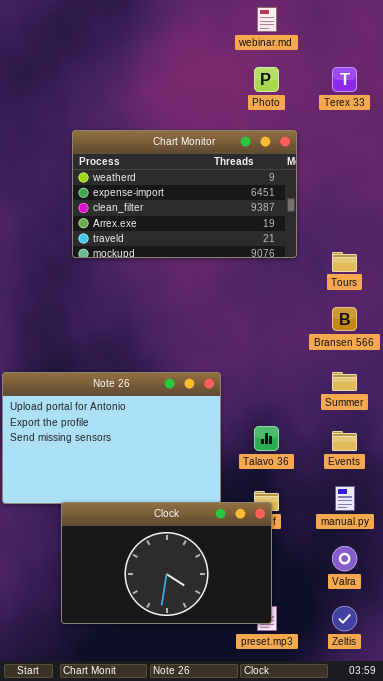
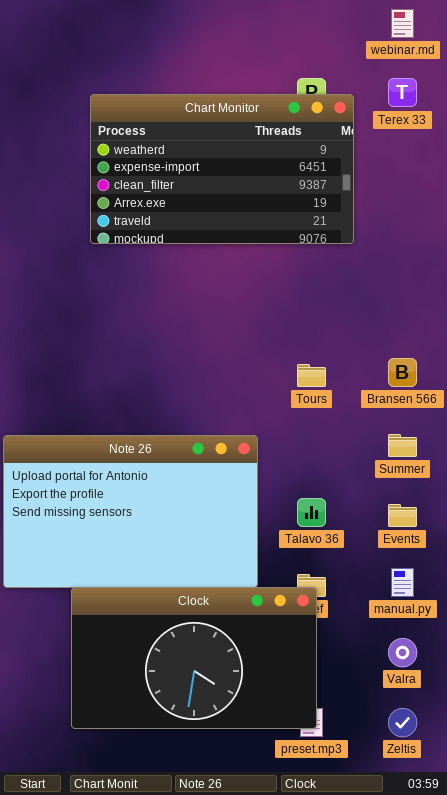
webinar.md: [257,7,277,32] -> [391,9,414,38], moved
Chart Monitor: [72,130,297,258] -> [90,94,354,244], moved
Tours: [332,252,357,272] -> [297,364,326,387], moved

